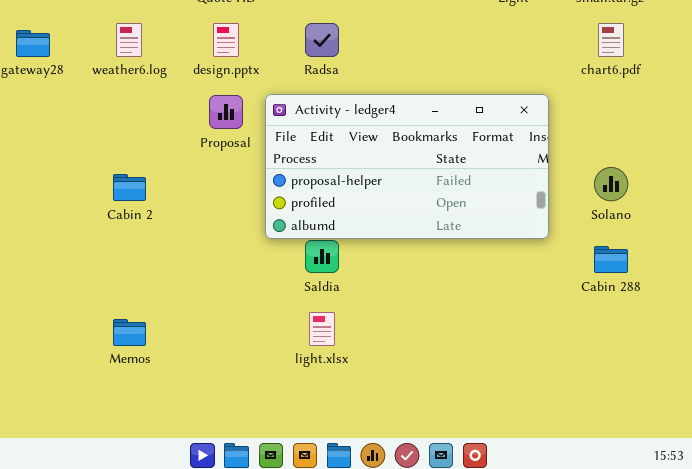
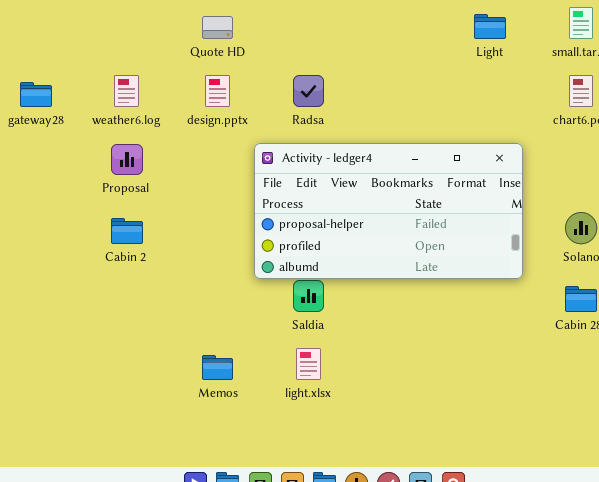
Proposal: [209,95,243,129] -> [111,144,143,175], moved
Memos: [113,319,146,346] -> [202,355,233,380], moved

